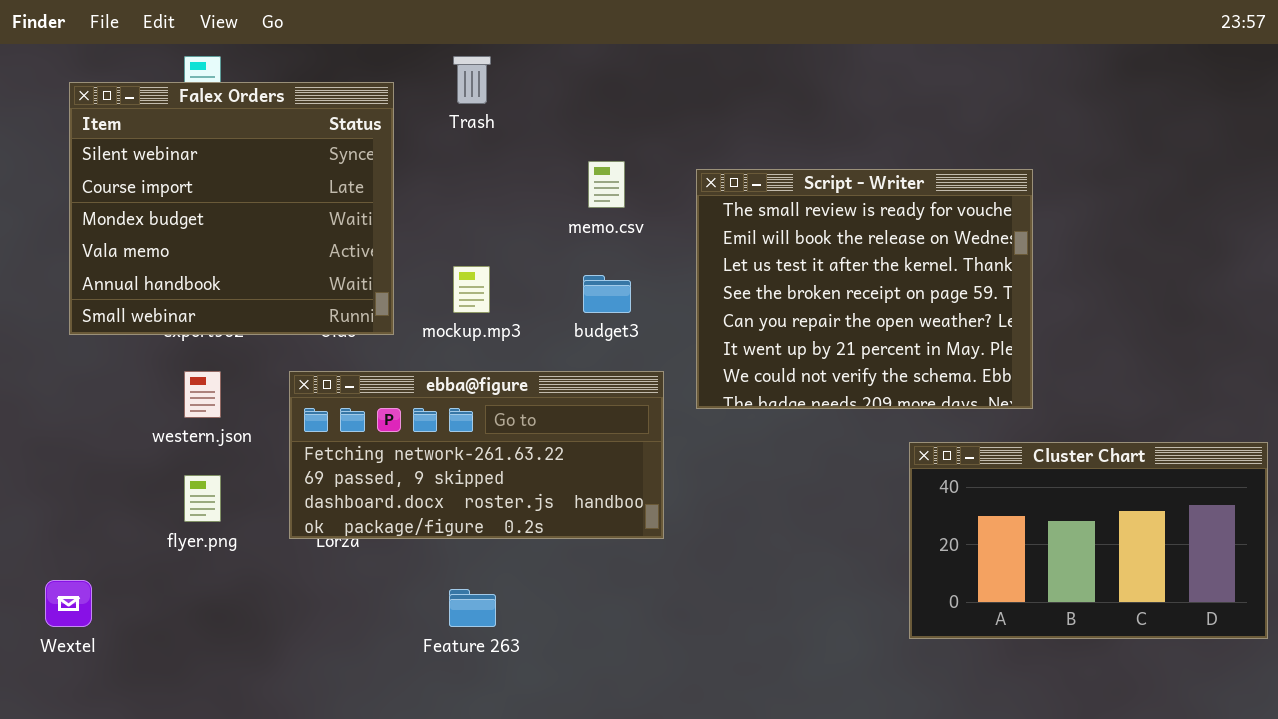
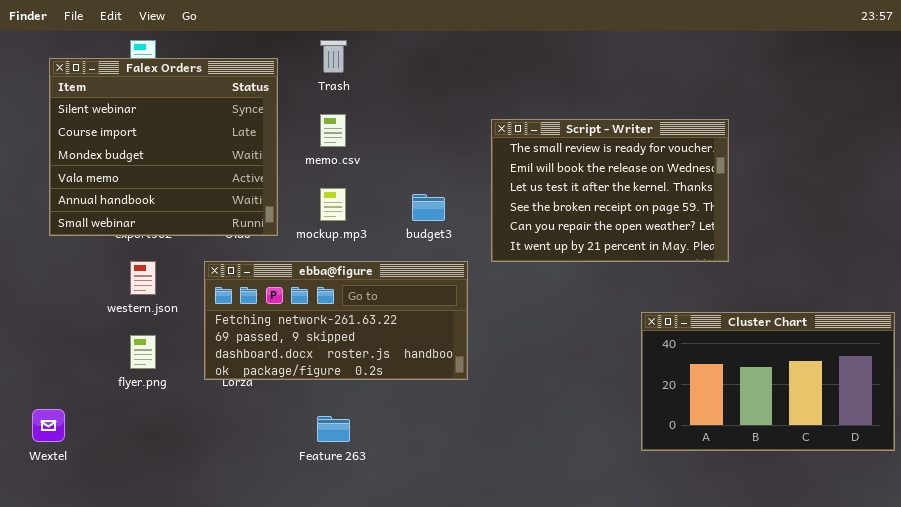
memo.csv: [588,161,625,208] -> [320,114,346,147], moved
Script - Writer: [696,169,1033,409] -> [491,119,729,262], resized

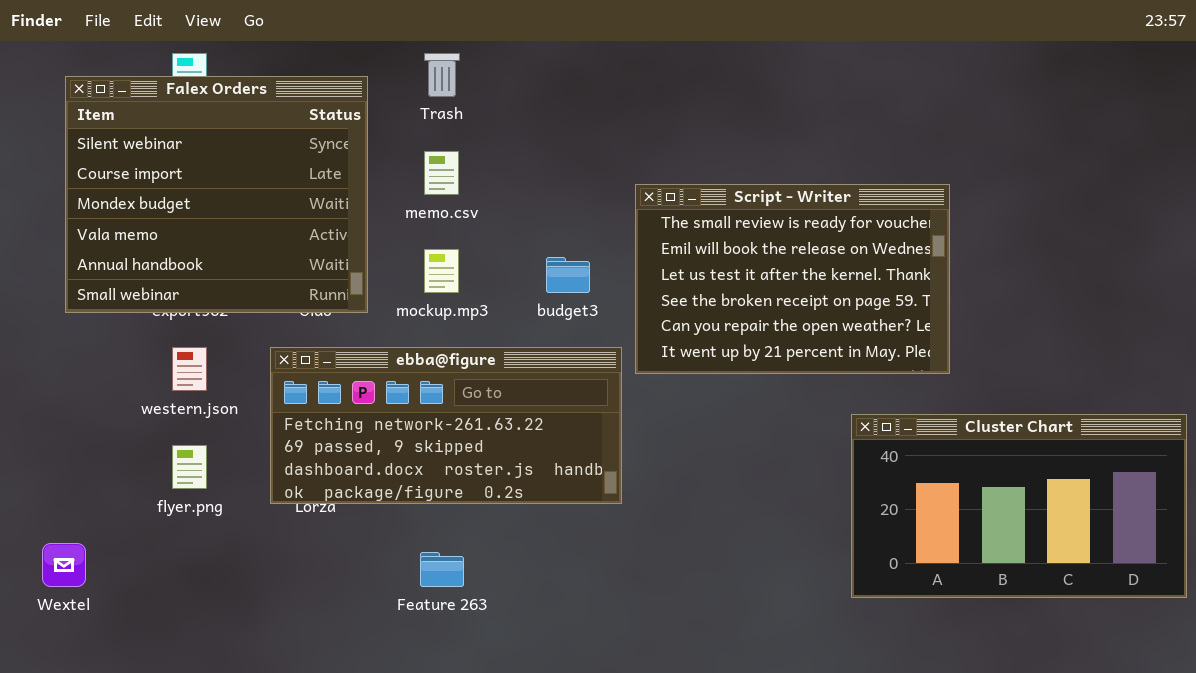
Script - Writer: [491,119,729,262] -> [635,184,950,374], moved

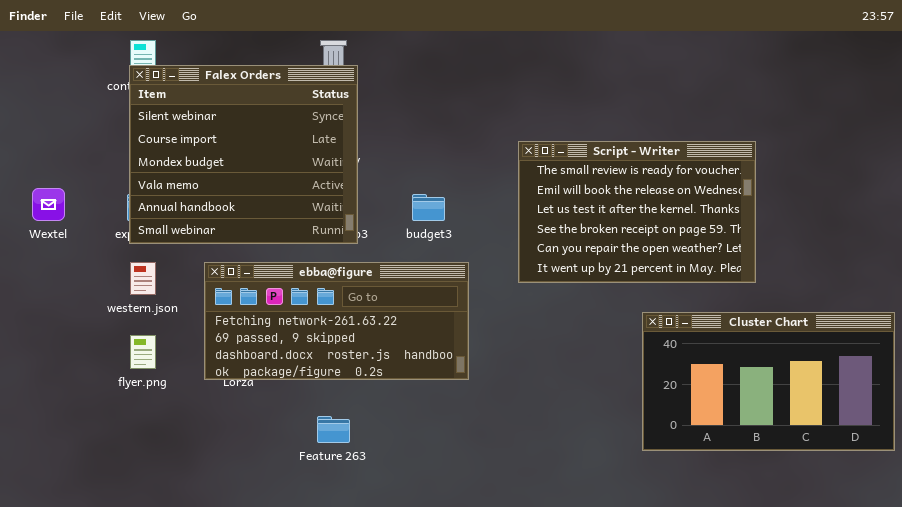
Falex Orders: [65,76,368,313] -> [129,65,358,244], moved
Script - Writer: [635,184,950,374] -> [518,141,756,283], moved
Wextel: [42,543,86,587] -> [32,188,65,221], moved

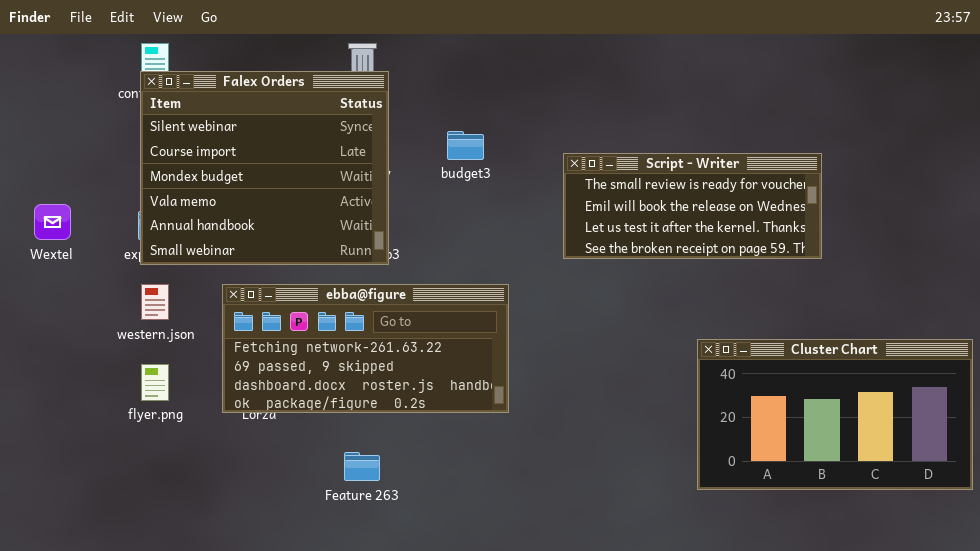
Script - Writer: [518,141,756,283] -> [563,153,822,259], resized
budget3: [412,194,445,221] -> [447,131,484,160], moved

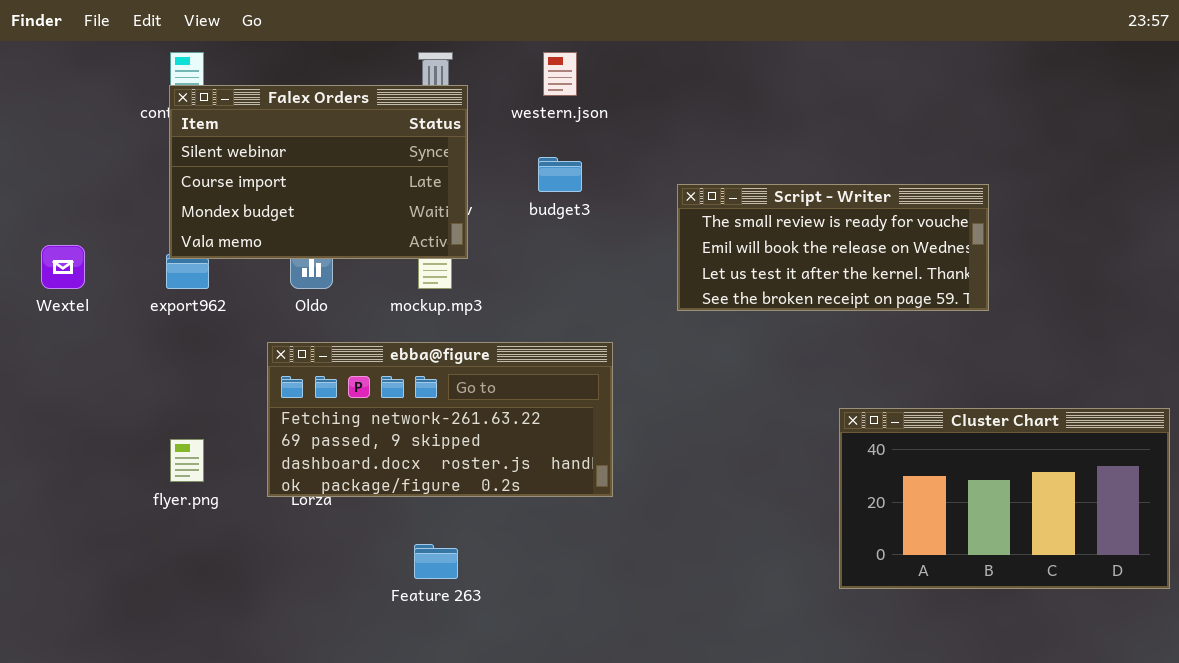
Falex Orders: [140,71,389,265] -> [169,85,468,259], resized
western.json: [141,284,169,320] -> [543,52,577,96], moved

